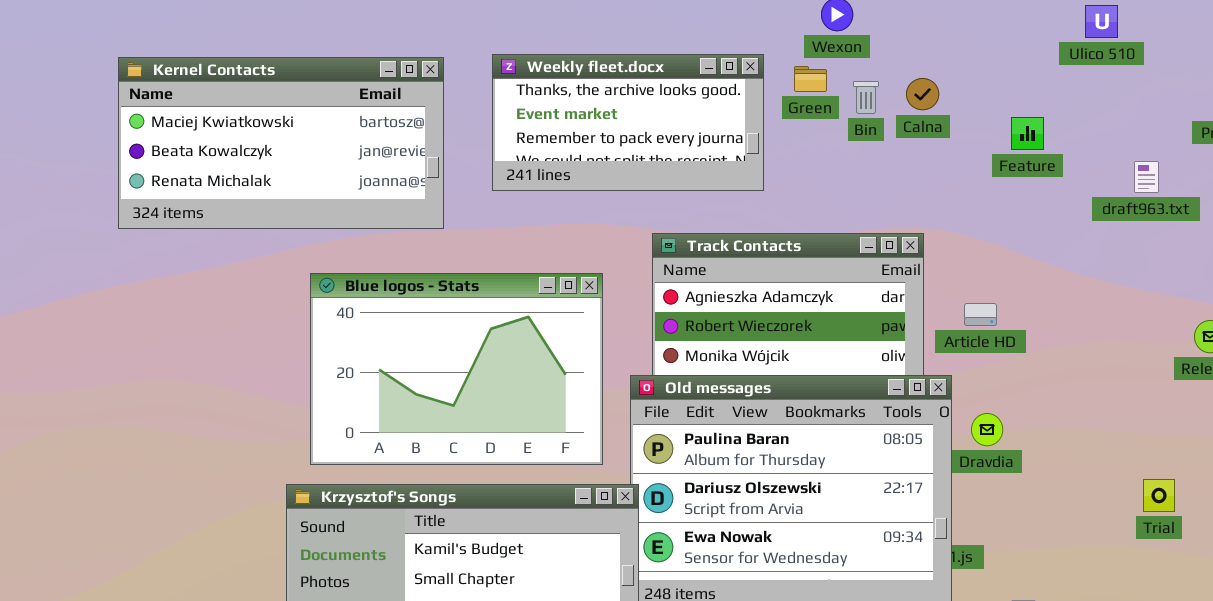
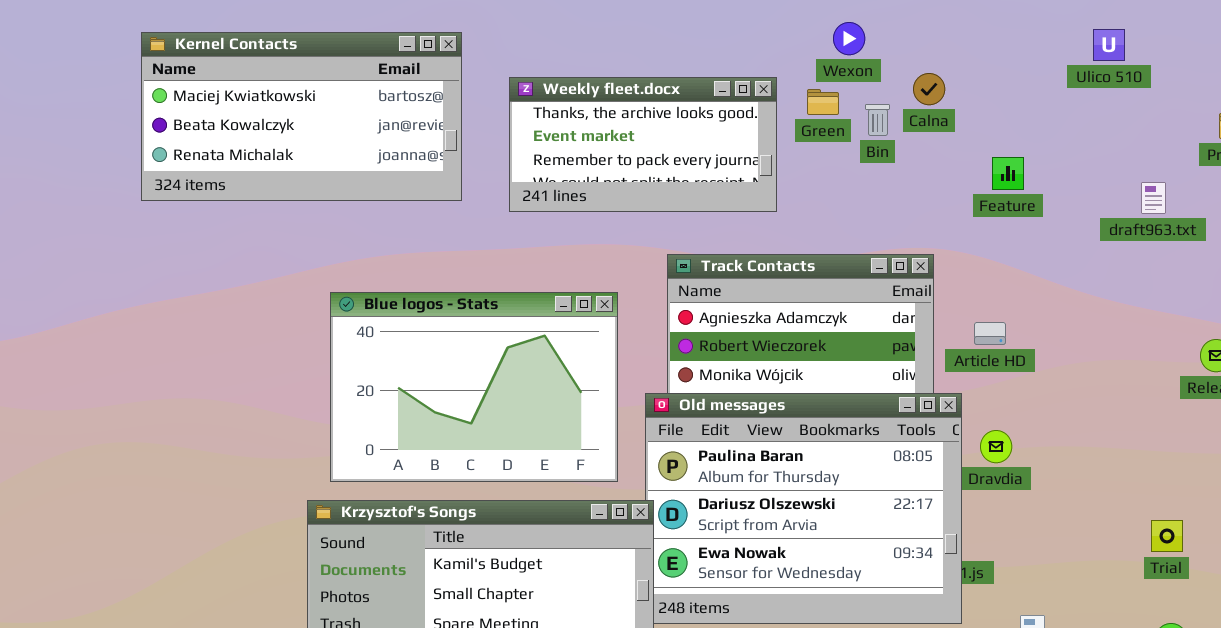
Kernel Contacts: [118,57,444,229] -> [141,32,462,201], moved
Calna: [906,78,939,110] -> [913,73,945,105], moved
Feature: [1011,117,1044,150] -> [992,157,1024,190], moved
Trial: [1143,479,1175,512] -> [1151,520,1183,552], moved

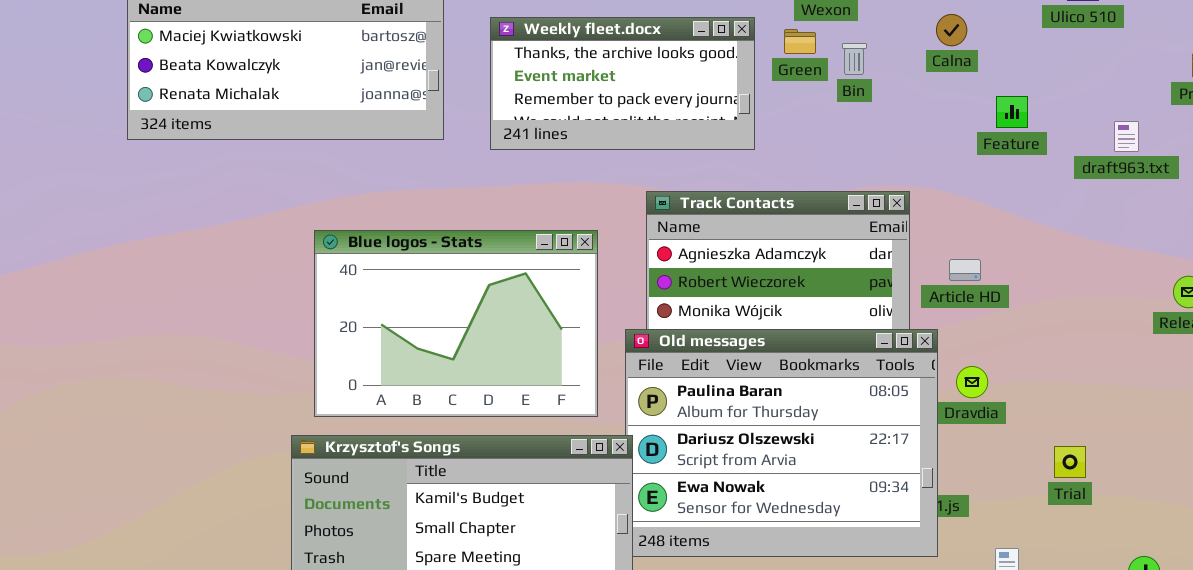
Calna: [913,73,945,105] -> [936,14,967,46], moved
Feature: [992,157,1024,190] -> [996,96,1028,128], moved
Trial: [1151,520,1183,552] -> [1054,446,1086,478], moved

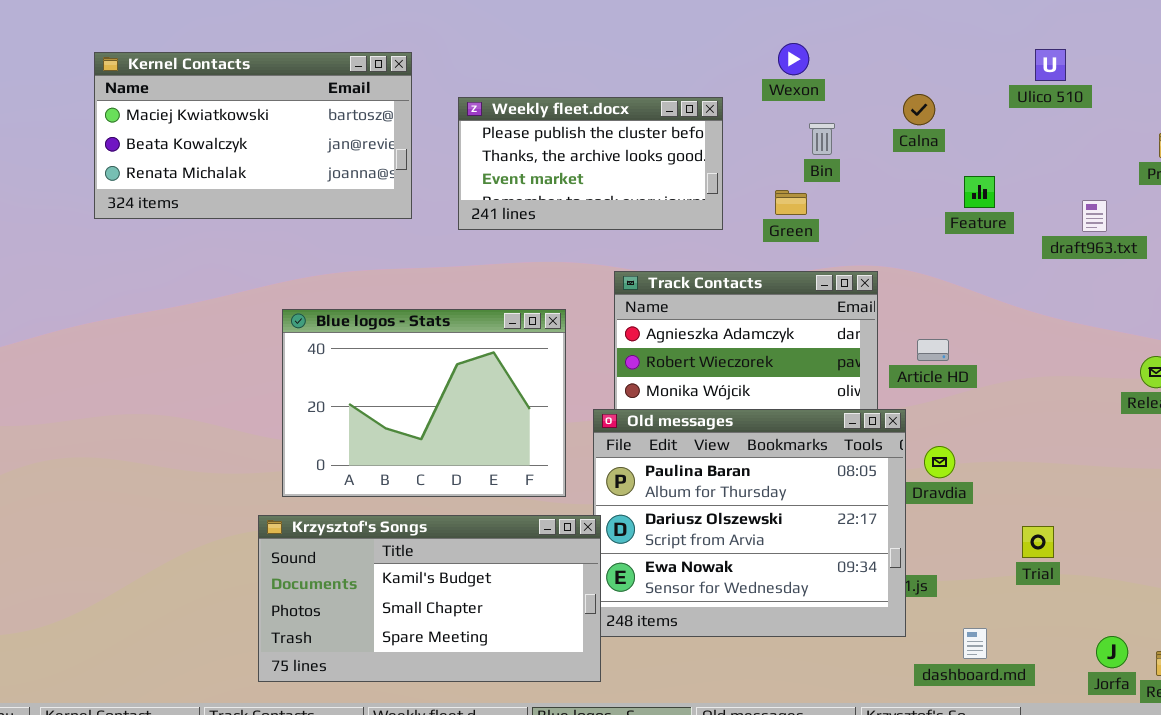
Weekly fleet.docx: [490,17,755,150] -> [458,97,723,230], scrolled up 1 row
Green: [784,29,816,54] -> [775,190,807,215], moved

